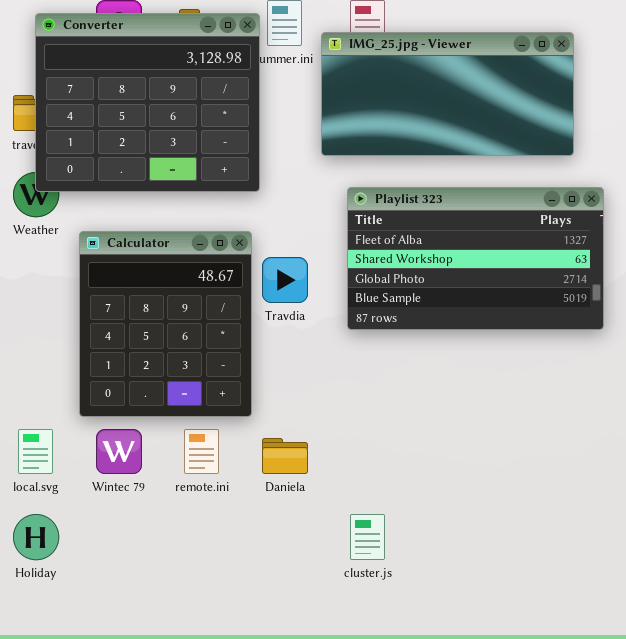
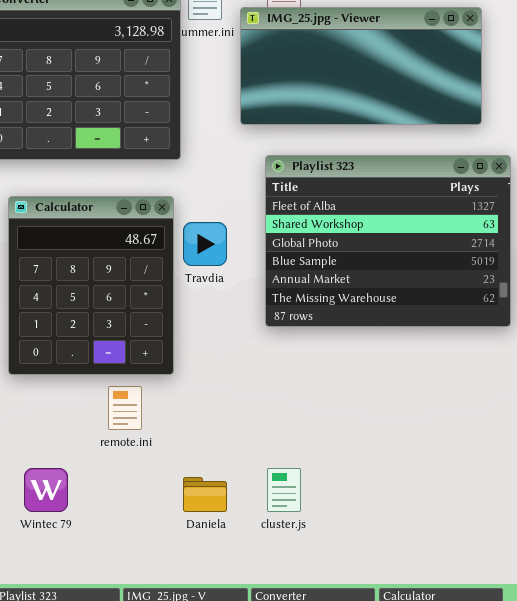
Playlist 323: [347,187,604,330] -> [265,155,511,327], resized
Wintec 79: [96,429,142,474] -> [24,468,68,512], moved
Daniela: [262,438,308,474] -> [183,477,227,512], moved

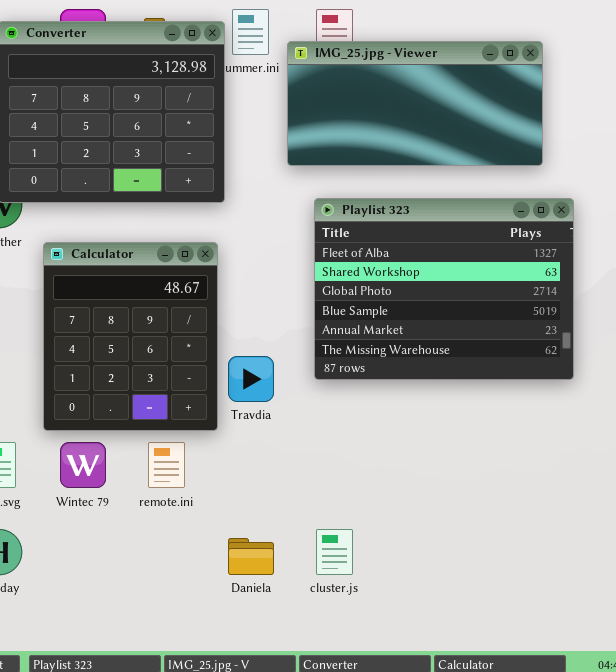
Travdia: [183,222,227,266] -> [228,356,274,402], moved
Wintec 79: [24,468,68,512] -> [60,442,106,488], moved

